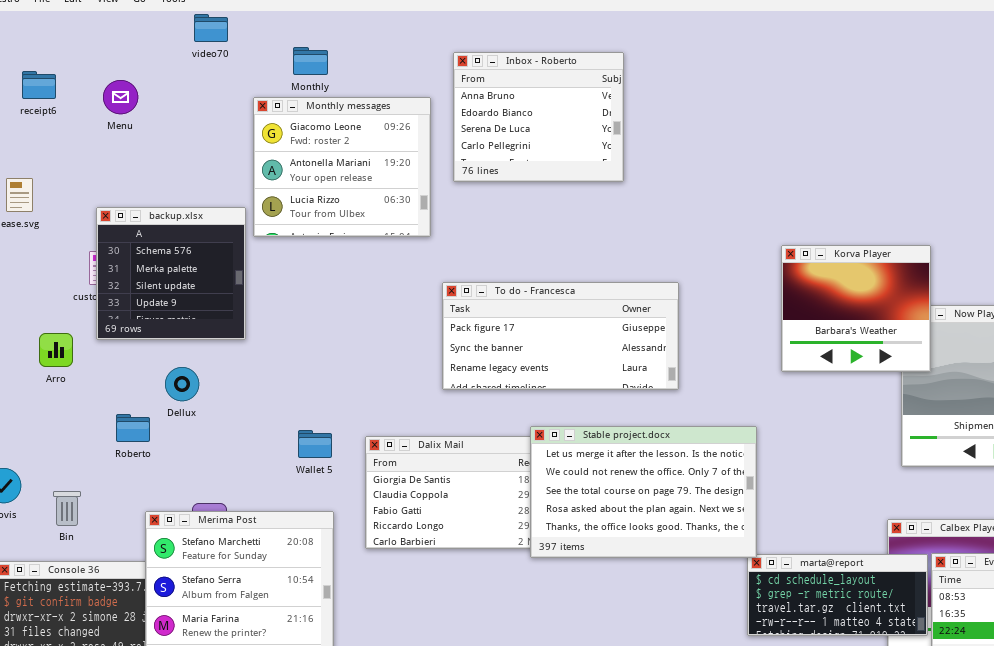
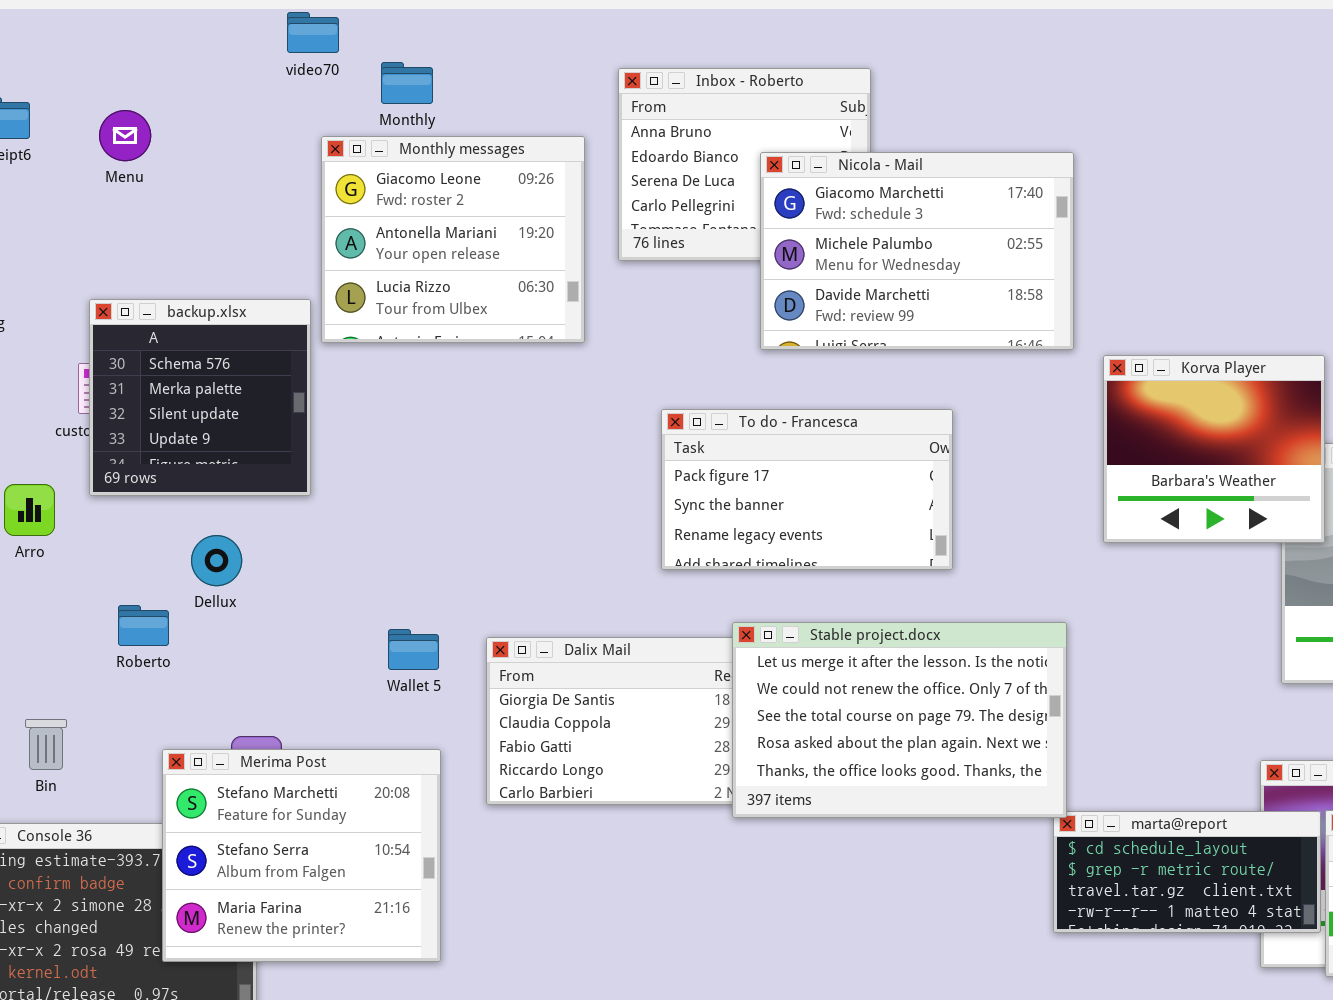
video70: [194,14,228,42] -> [287,12,339,53], moved
Nicola - Mail: none -> [760,152,1074,350], opened
To do - Francesca: [442,282,679,390] -> [661,409,953,570], resized

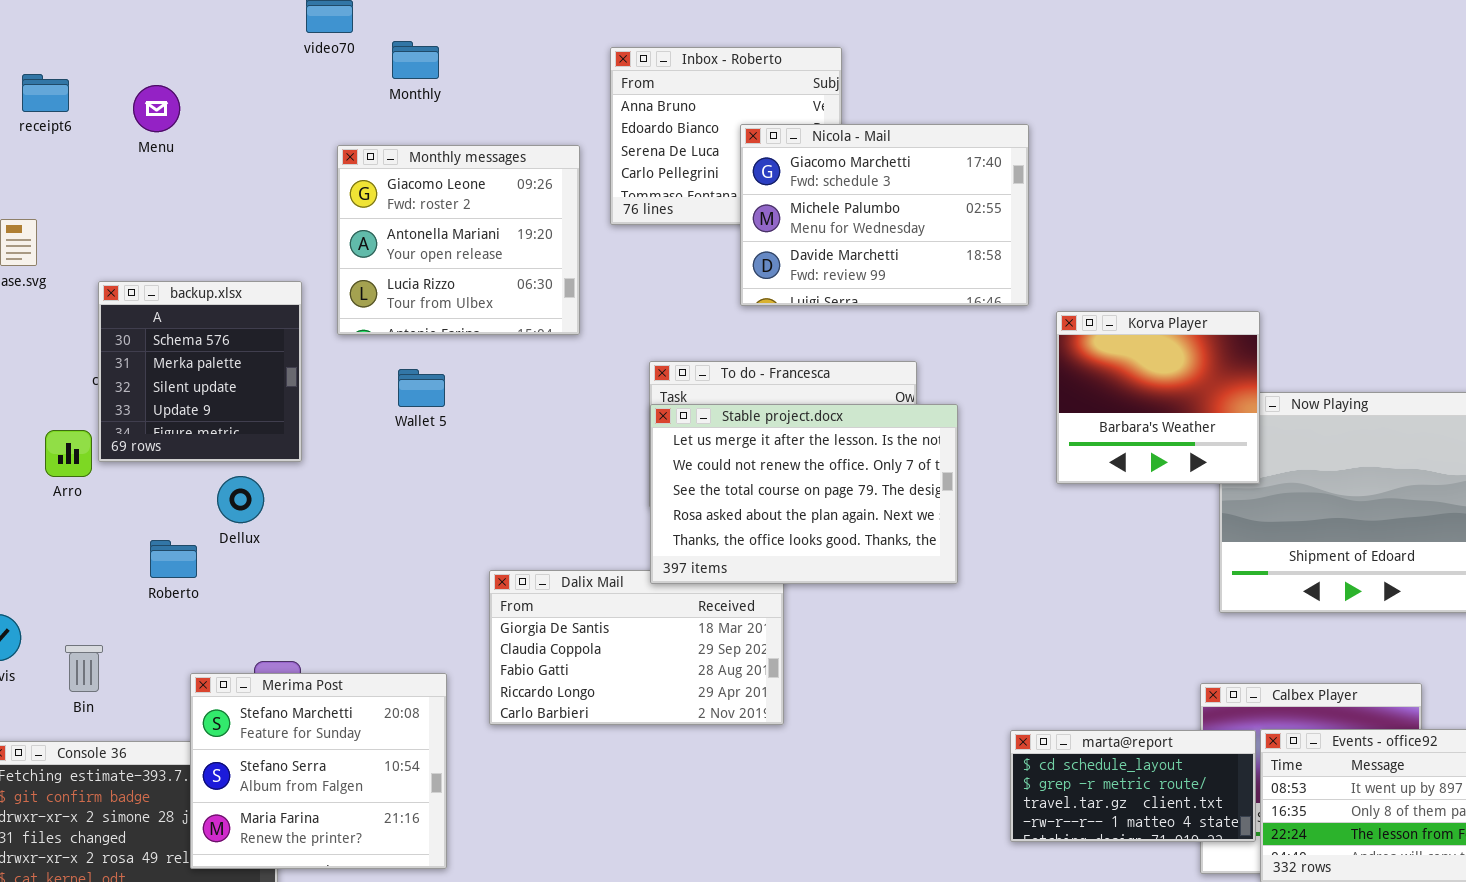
Monthly messages: [321,136,585,343] -> [337,145,580,335], moved
backup.xlsx: [89,299,311,496] -> [98,281,302,462], moved
Stable project.docx: [732,622,1067,818] -> [650,404,958,584], moved
Wallet 5: [388,629,439,670] -> [398,369,445,407], moved

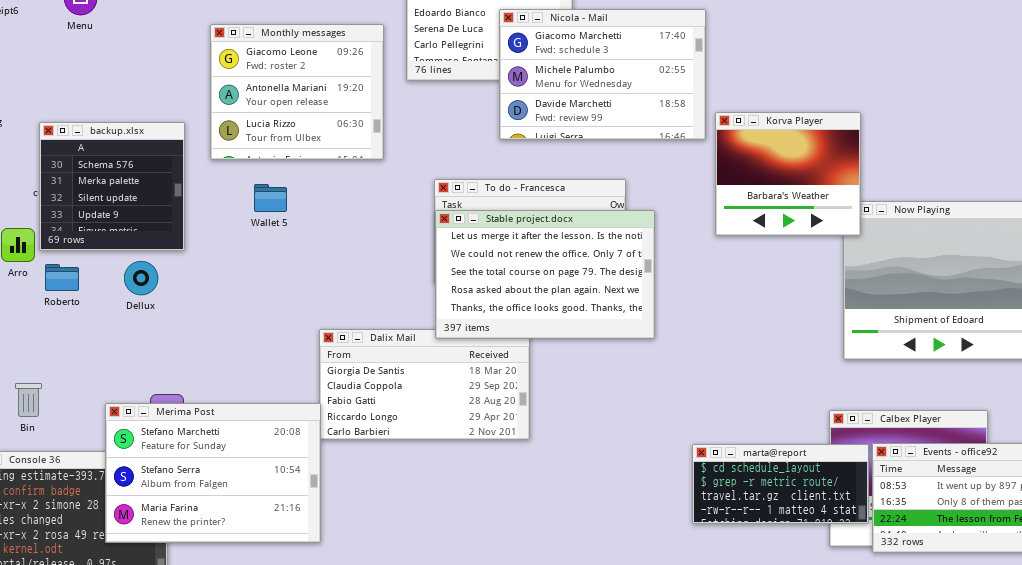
Korva Player: [1056,311,1260,484] -> [715,112,861,236], moved
Roberto: [150,540,197,578] -> [45,264,79,291], moved
Merima Post: [190,673,447,869] -> [105,403,321,543], resized

